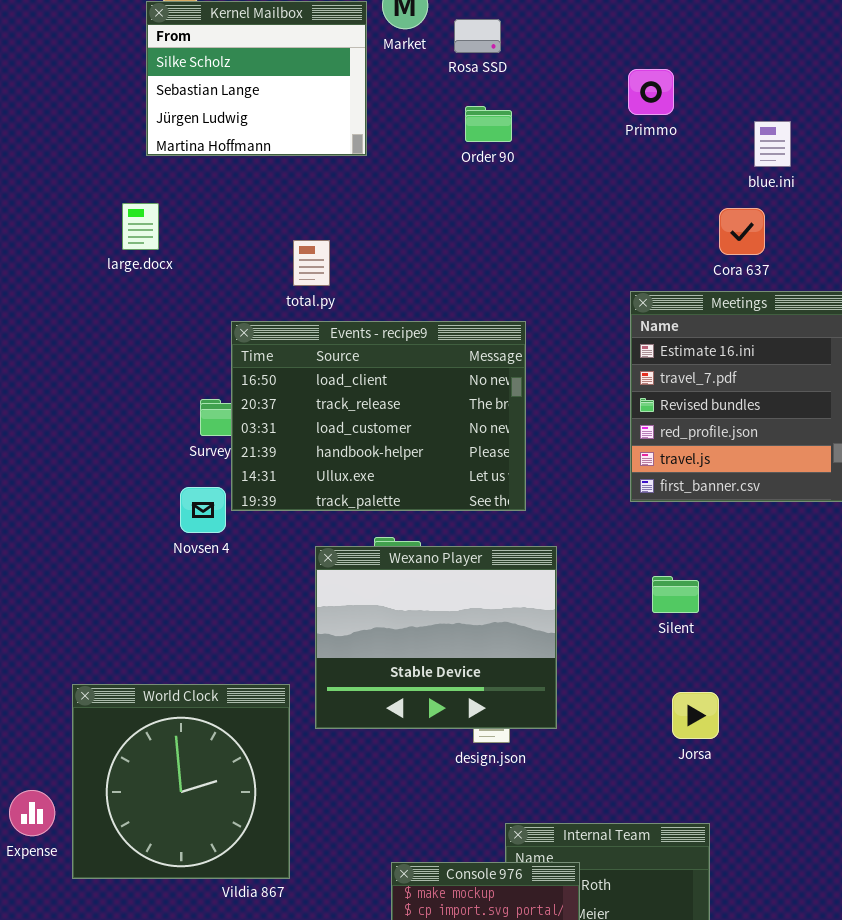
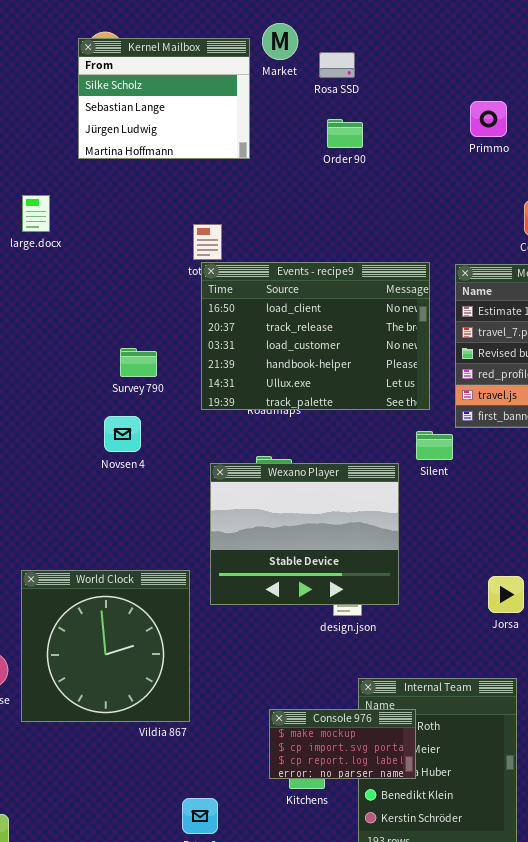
Primmo: [628,69,674,115] -> [470,101,507,137], moved
large.docx: [122,203,159,250] -> [22,195,50,232], moved
Events - recipe9: [231,321,526,511] -> [201,262,430,410], moved
Silent: [652,576,699,613] -> [416,431,453,460], moved

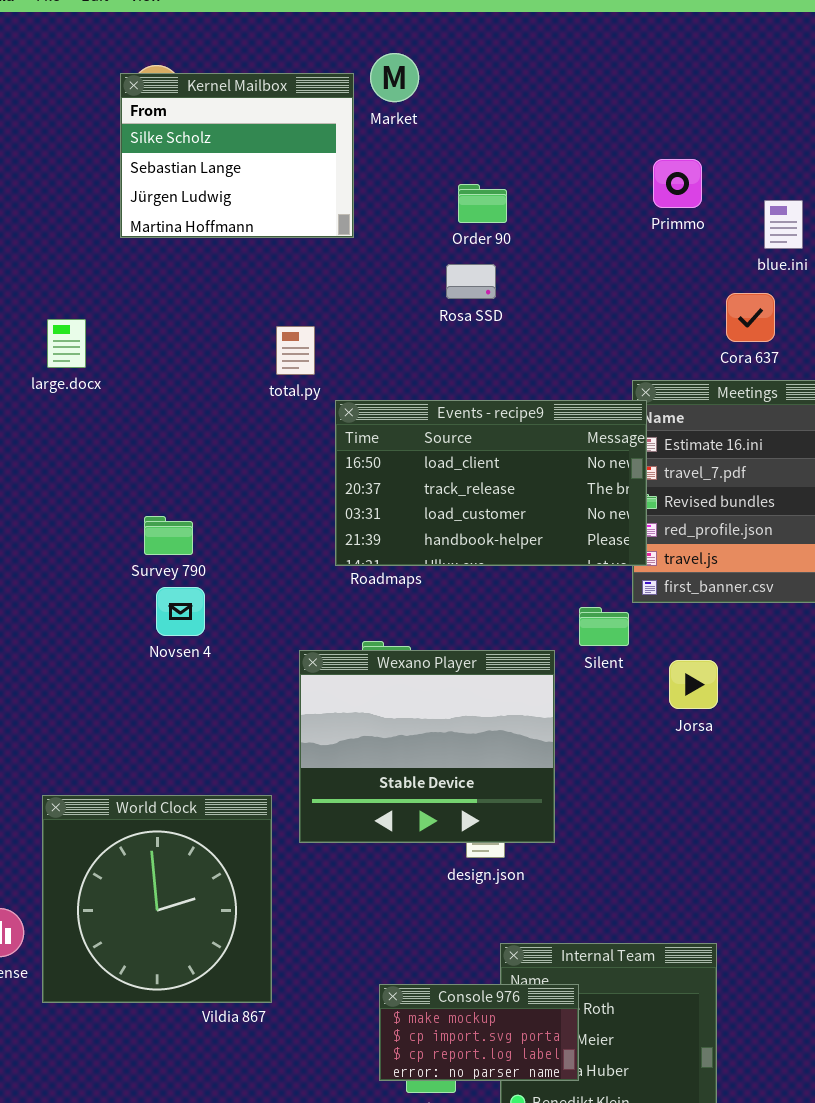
Rosa SSD: [319,52,355,78] -> [446,264,496,299], moved
large.docx: [22,195,50,232] -> [47,319,86,368], moved
Events - recipe9: [201,262,430,410] -> [335,400,647,566], moved, resized
Survey 790: [120,348,157,377] -> [144,516,193,555], moved
Jorsa: [488,576,524,613] -> [669,660,718,709], moved

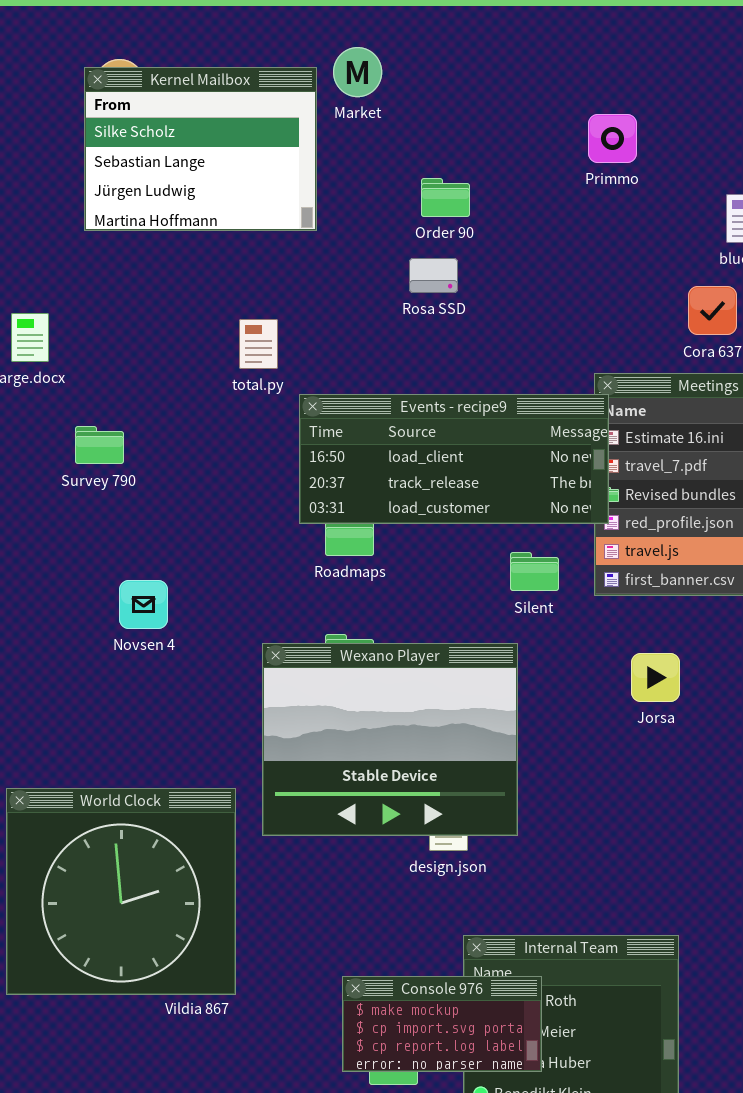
Primmo: [653,159,702,208] -> [588,114,637,163], moved
Events - recipe9: [335,400,647,566] -> [299,394,609,524], resized
Survey 790: [144,516,193,555] -> [75,426,124,464], moved
Silent: [579,607,629,646] -> [510,552,559,591], moved

